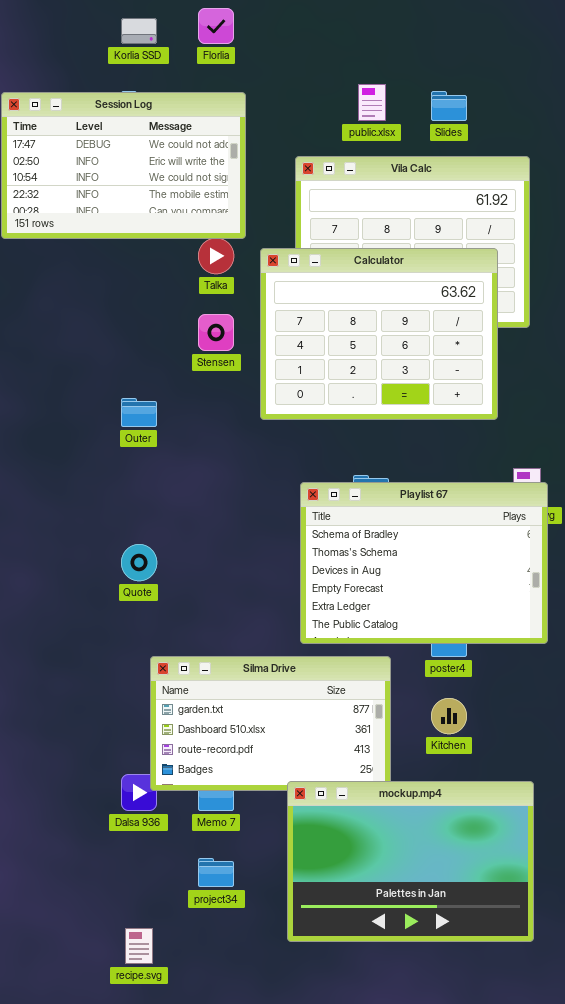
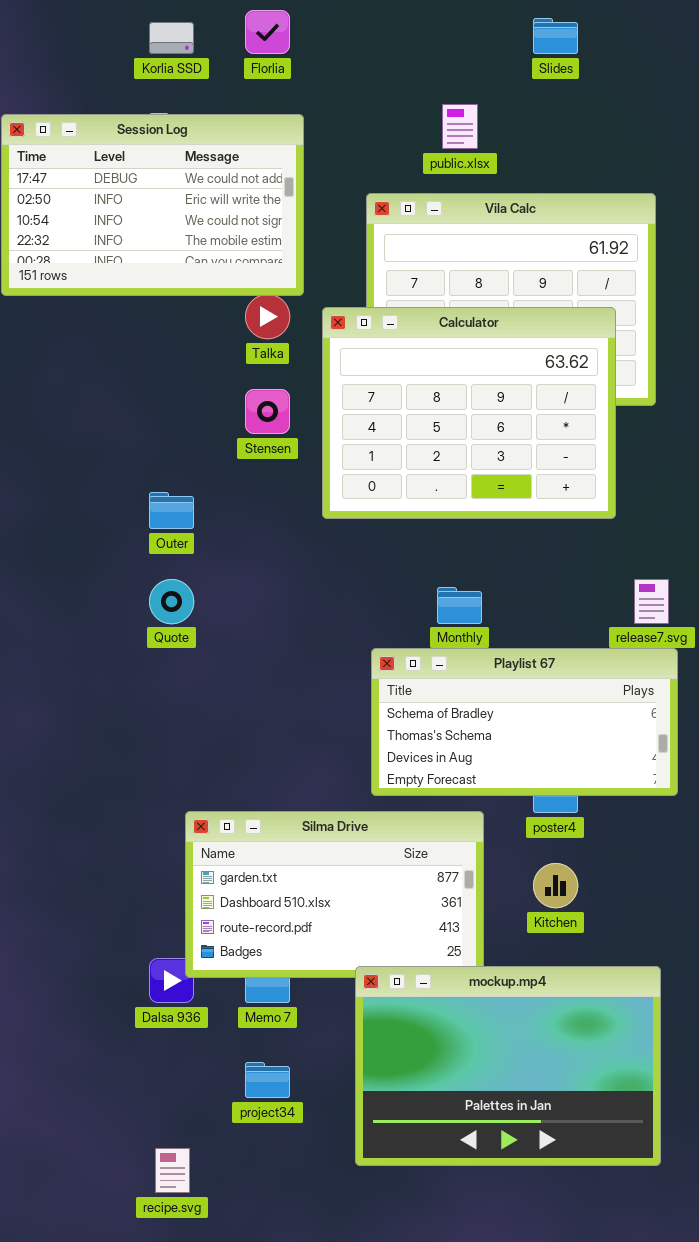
Slides: [431,91,467,121] -> [533,18,578,54], moved
Playlist 67: [300,482,548,644] -> [371,648,678,796], resized
Quote: [121,544,157,581] -> [149,579,194,624], moved

